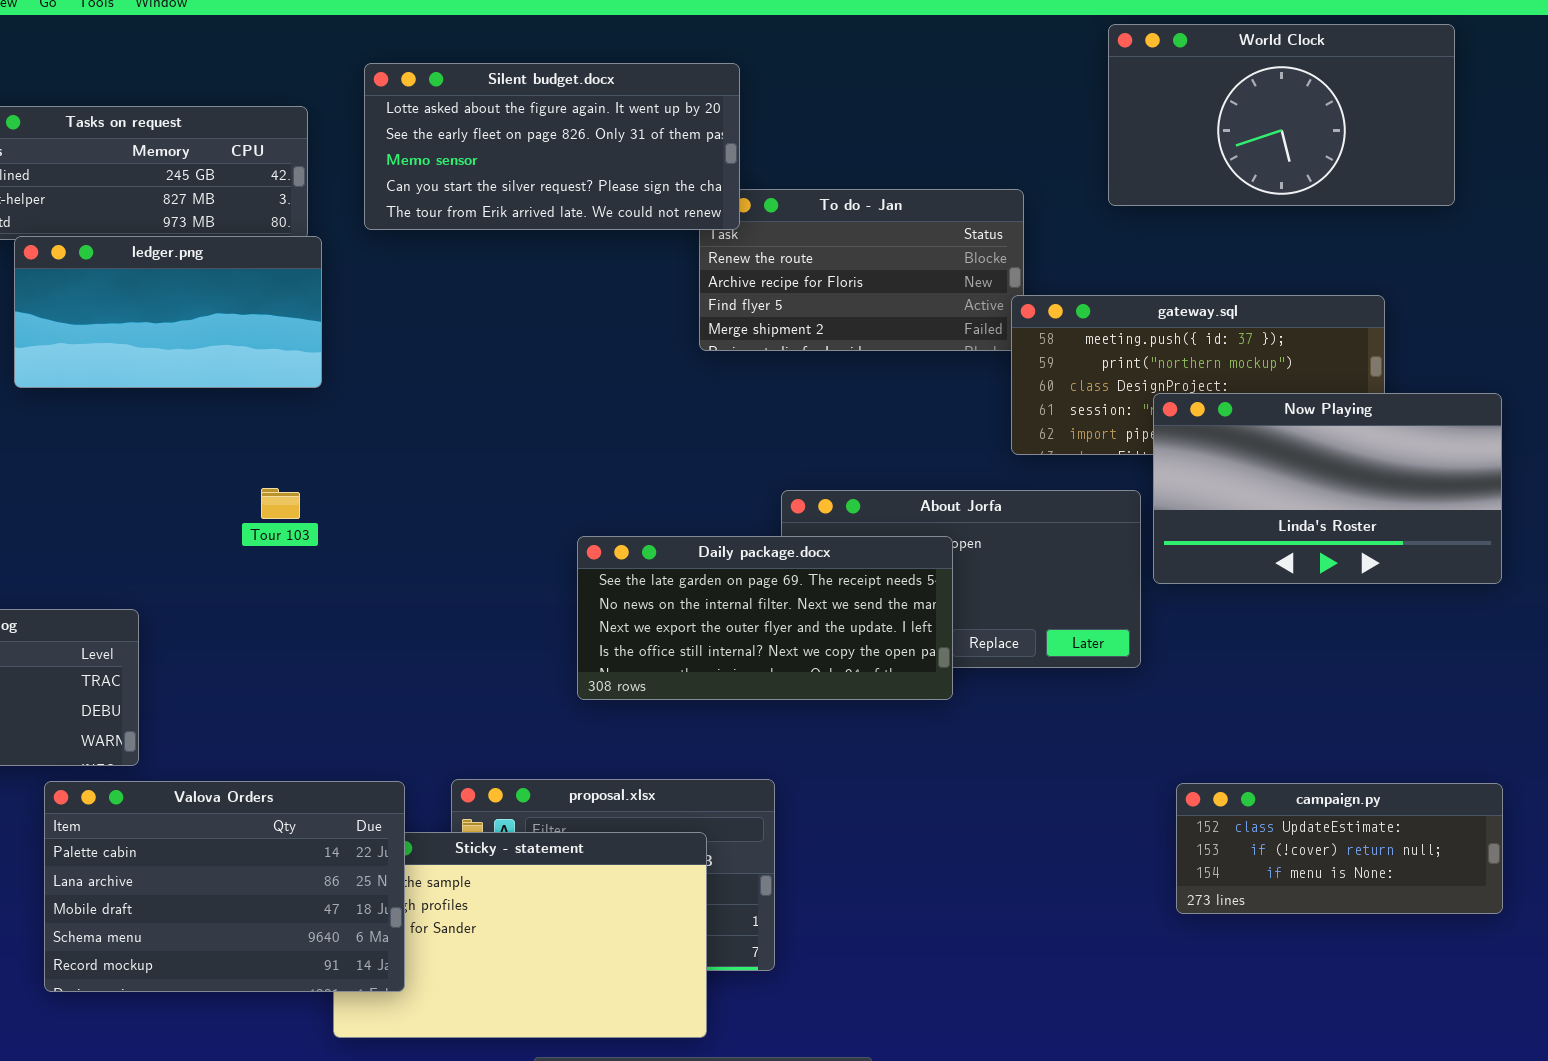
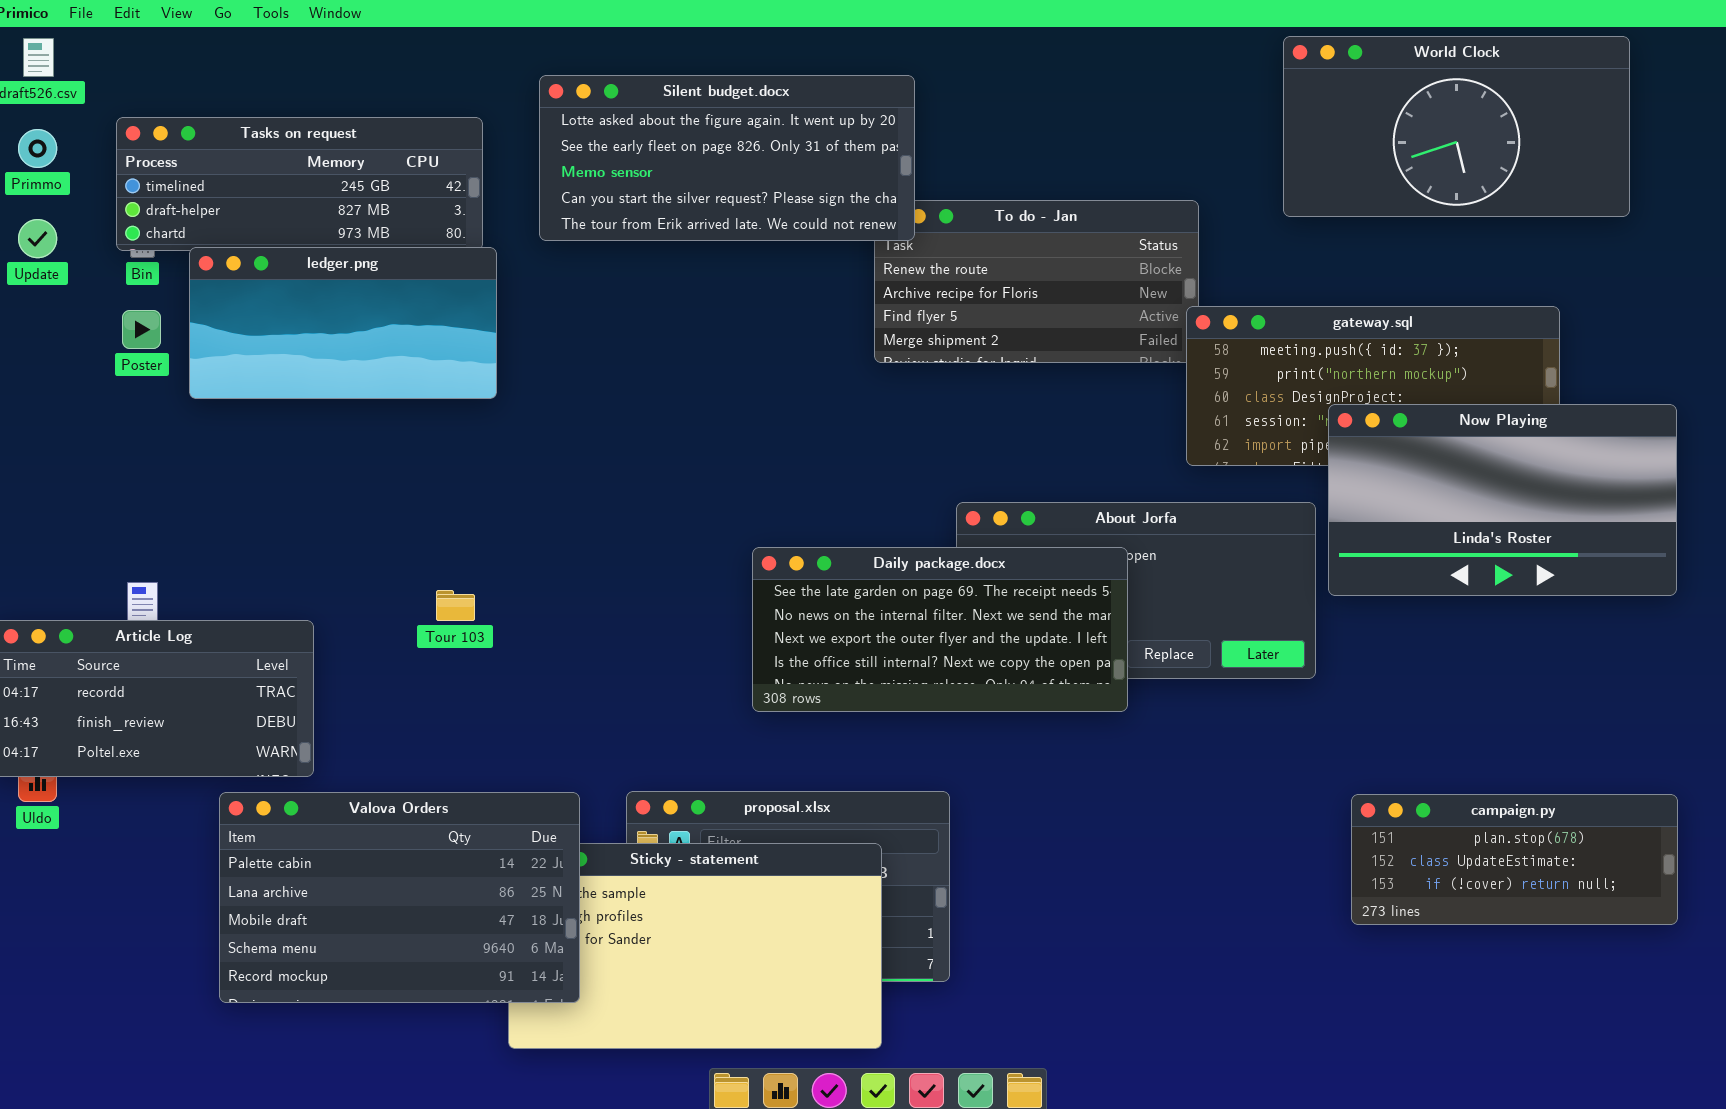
Tour 103: [261,488,300,519] -> [436,590,475,621], moved
campaign.py: [1176,783,1503,914] -> [1351,794,1678,925], scrolled up 1 row

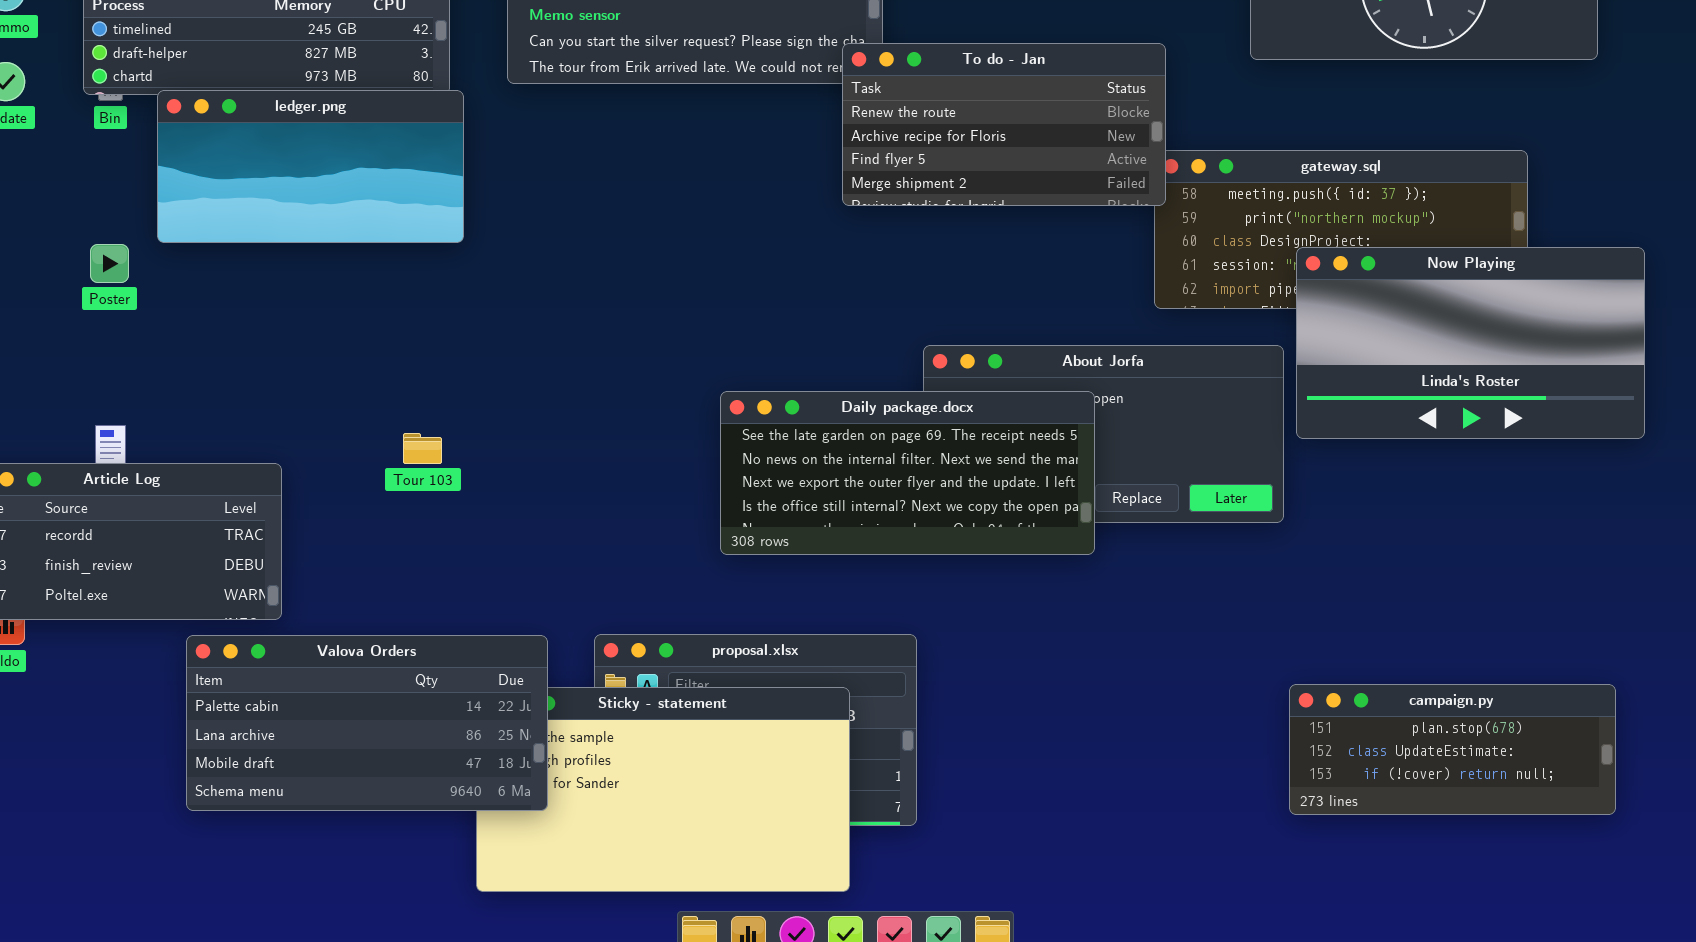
To do - Jan: [874,200,1199,363] -> [842,43,1166,206], raised
Poster: [122,310,161,349] -> [90,244,129,283], moved
Valova Orders: [219,792,580,1003] -> [186,635,548,811], resized
campaign.py: [1351,794,1678,925] -> [1289,684,1616,815], moved

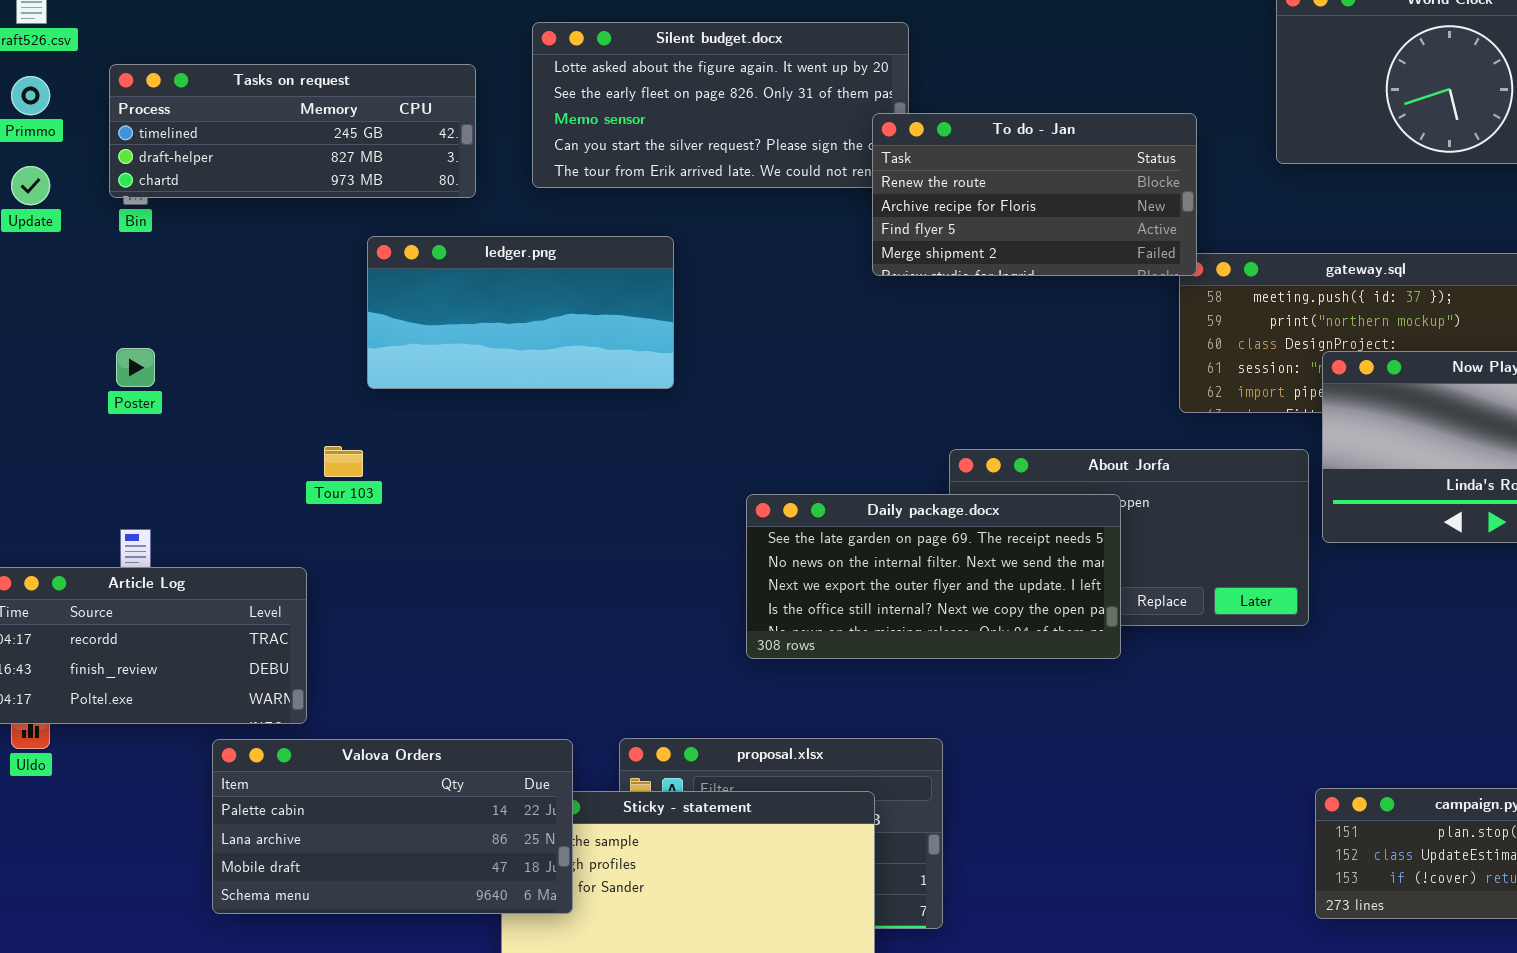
To do - Jan: [842,43,1166,206] -> [872,113,1197,276], moved
ledger.png: [157,90,464,243] -> [367,236,674,389], moved
Tour 103: [403,433,442,464] -> [324,446,363,477], moved

